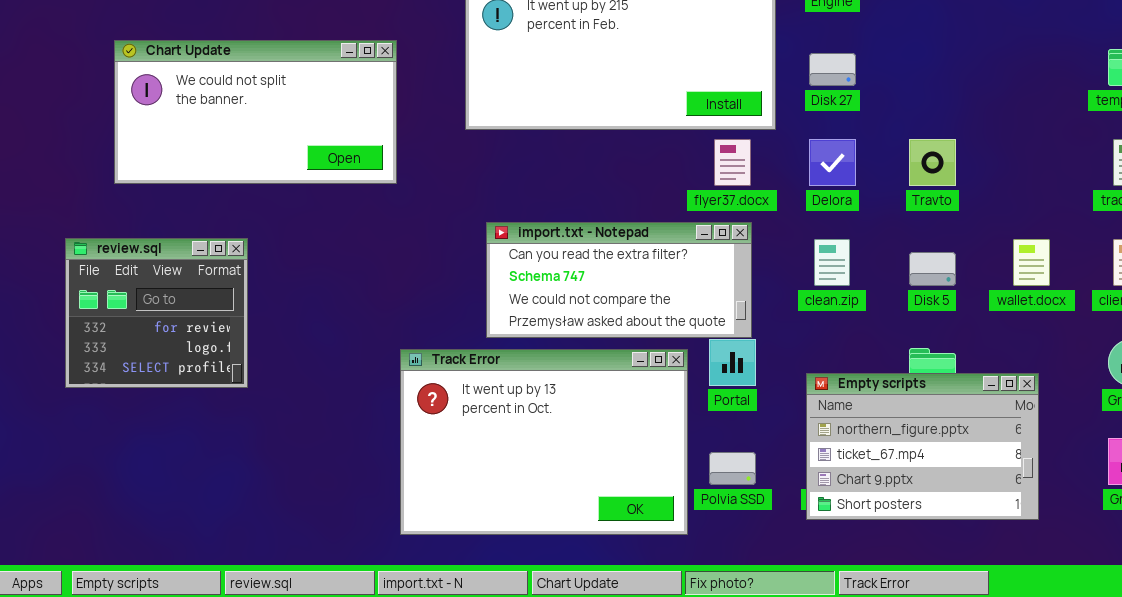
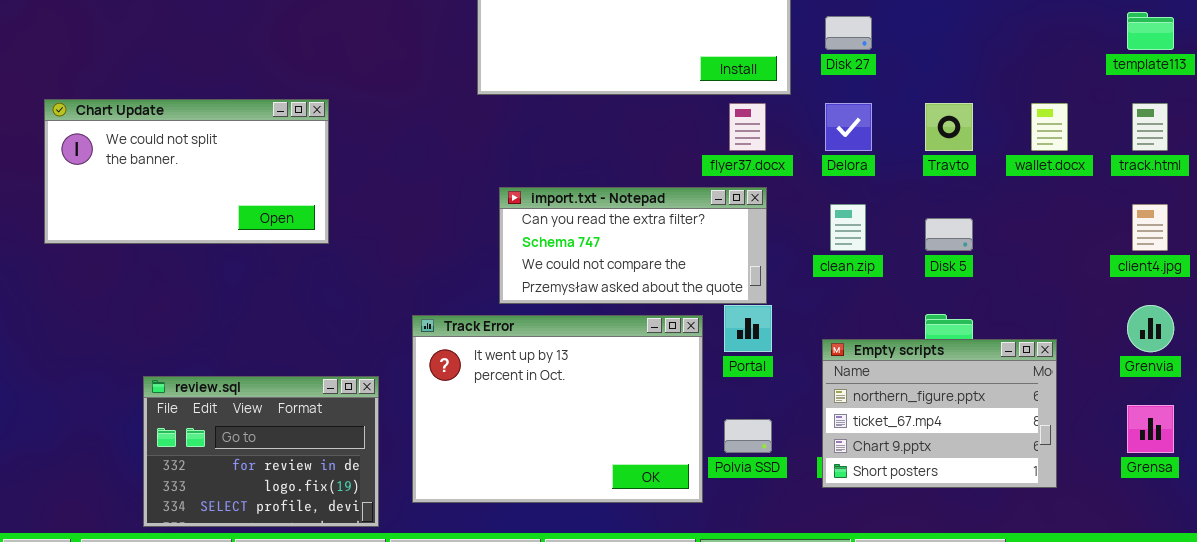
Chart Update: [114,40,397,184] -> [44,99,329,244], moved
review.sql: [65,238,248,388] -> [143,376,379,527], moved, resized
wallet.docx: [1013,239,1050,286] -> [1031,103,1068,151], moved

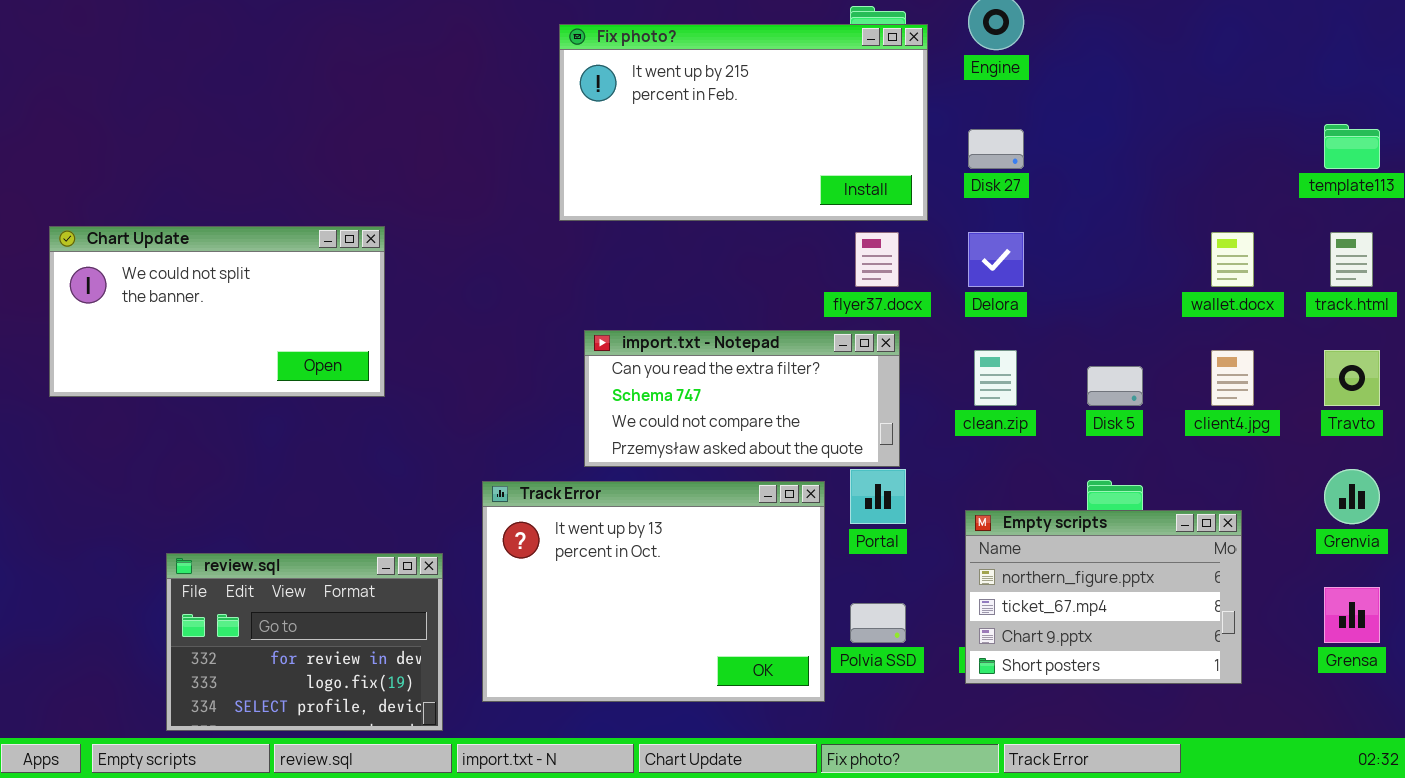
Travto: [925,103,973,151] -> [1324,350,1380,406], moved
client4.jpg: [1132,204,1168,251] -> [1211,350,1254,406], moved

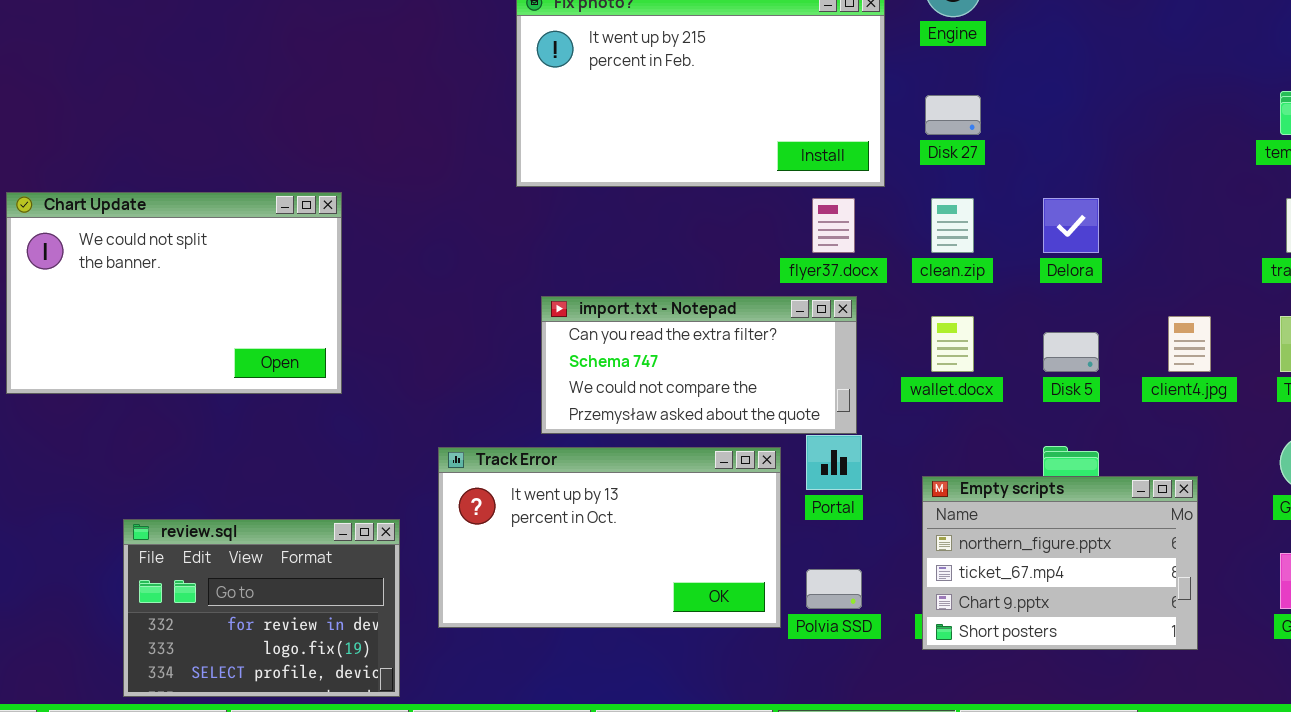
Chart Update: [49,226,385,397] -> [6,192,342,394], resized
Delora: [968,232,1024,287] -> [1043,198,1099,253], moved
wallet.docx: [1211,232,1254,287] -> [931,316,974,372], moved
clean.zip: [974,350,1017,406] -> [931,198,974,253], moved
Track Error: [482,481,825,702] -> [438,447,781,628], resized

